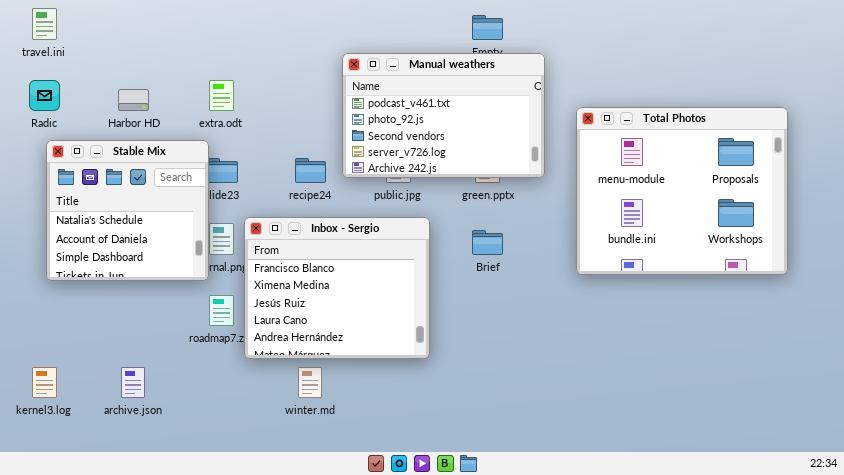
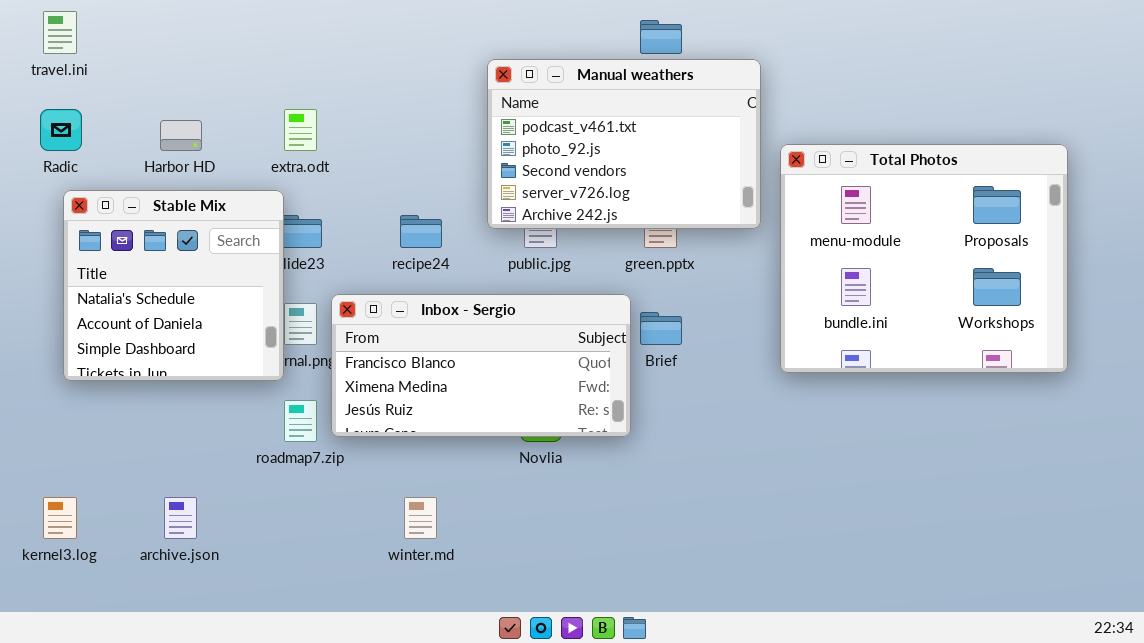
Manual weathers: [342,53,545,178] -> [487,59,761,229], moved
Inbox - Sergio: [244,217,430,359] -> [331,294,631,437], resized

